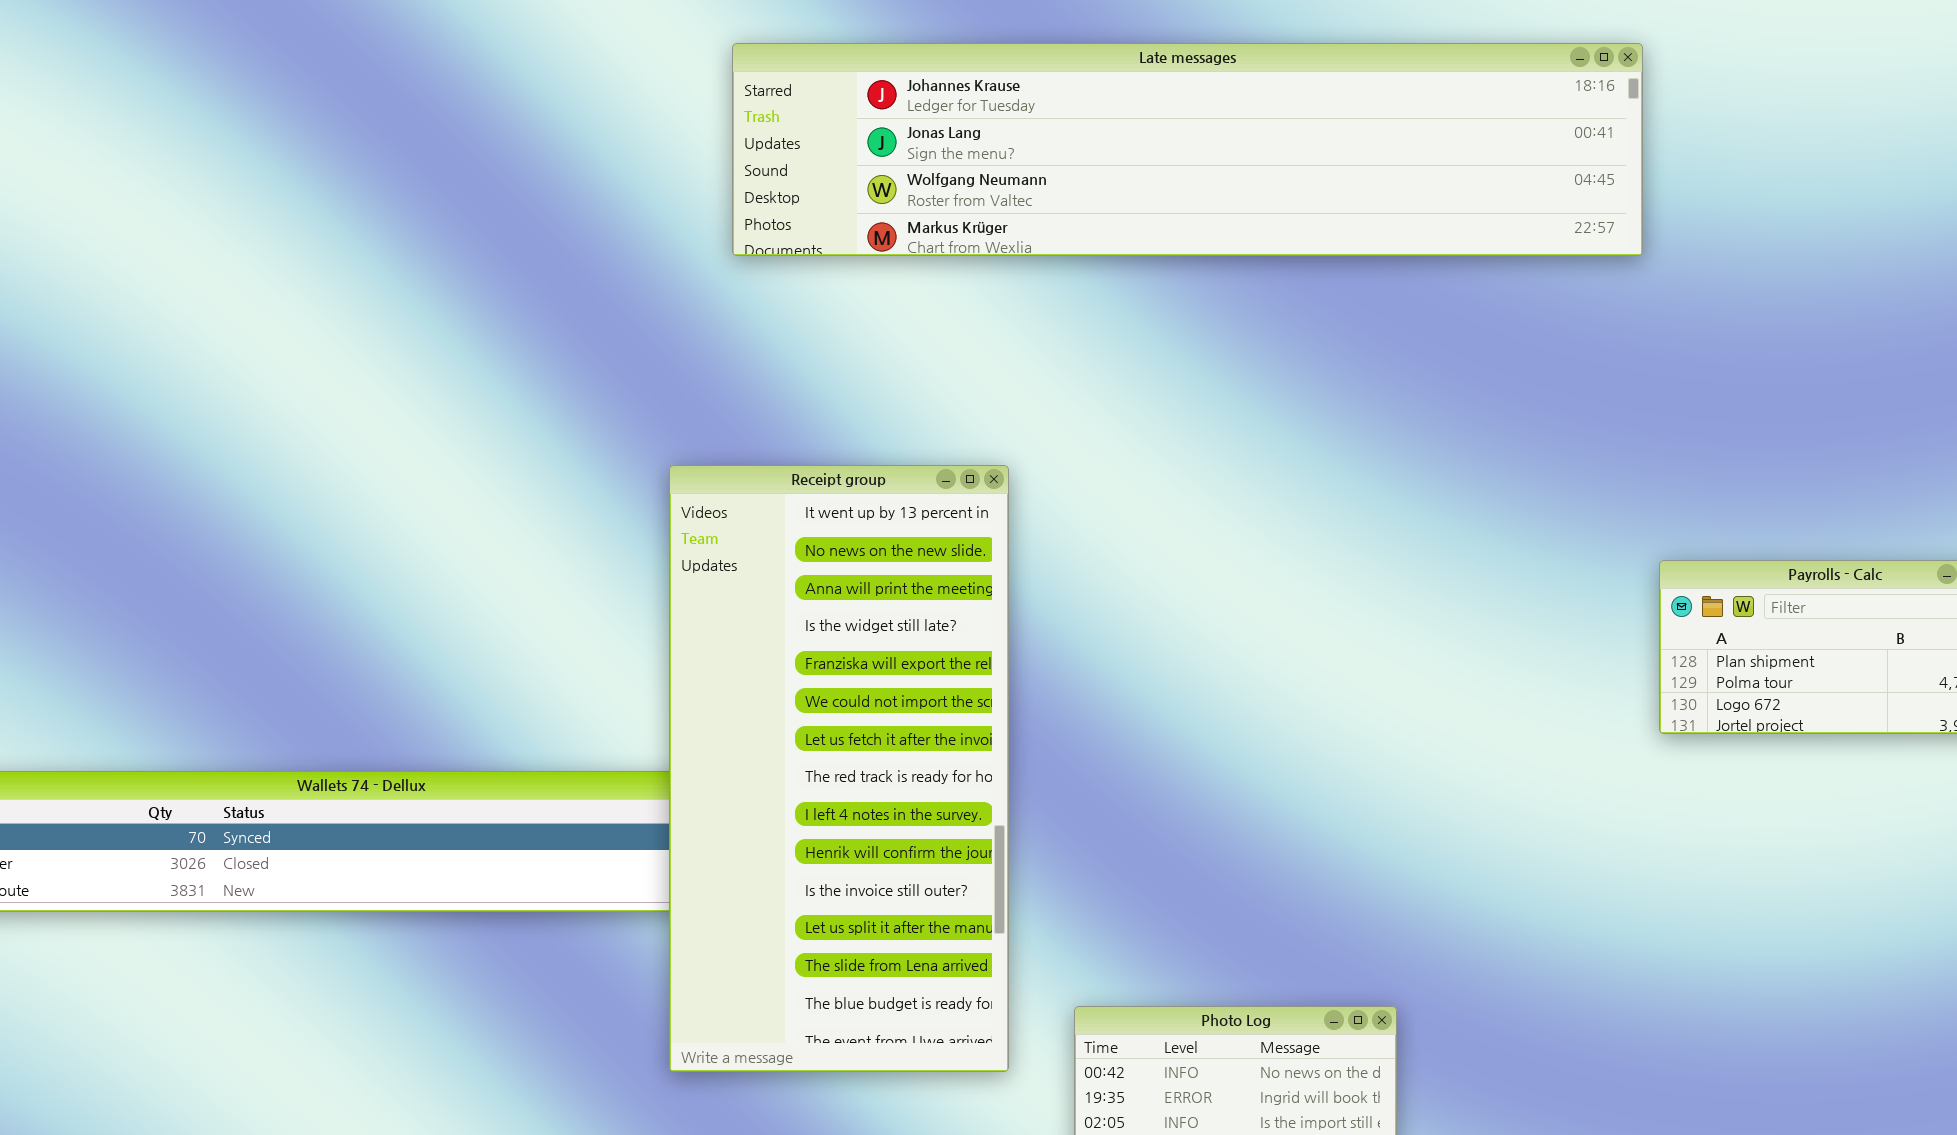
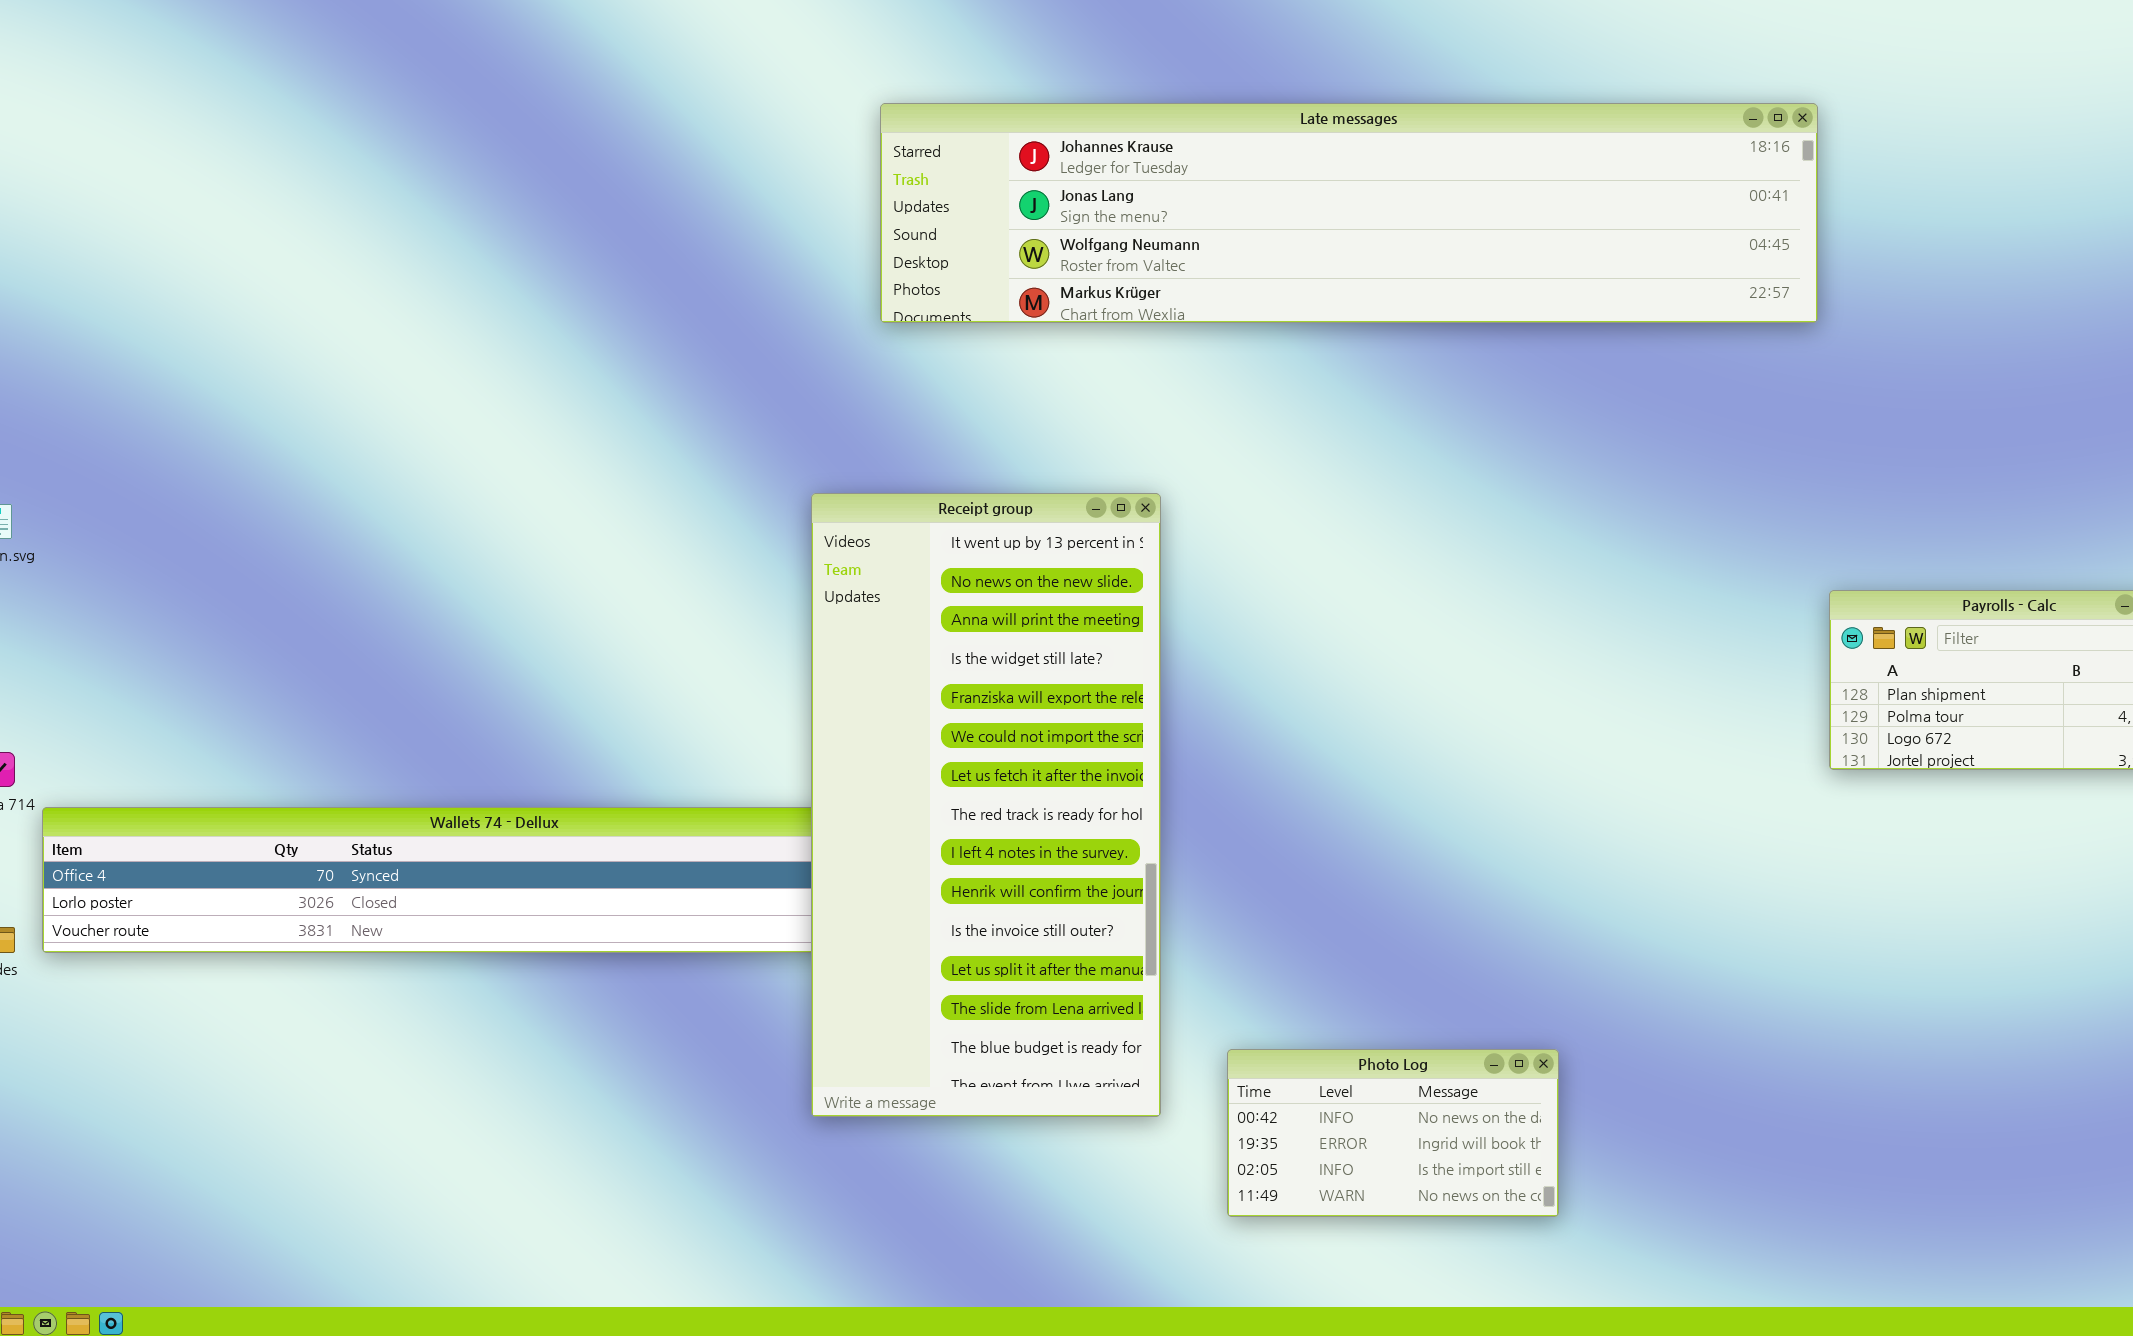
Late messages: [732,43,1643,256] -> [880,103,1818,323], moved

